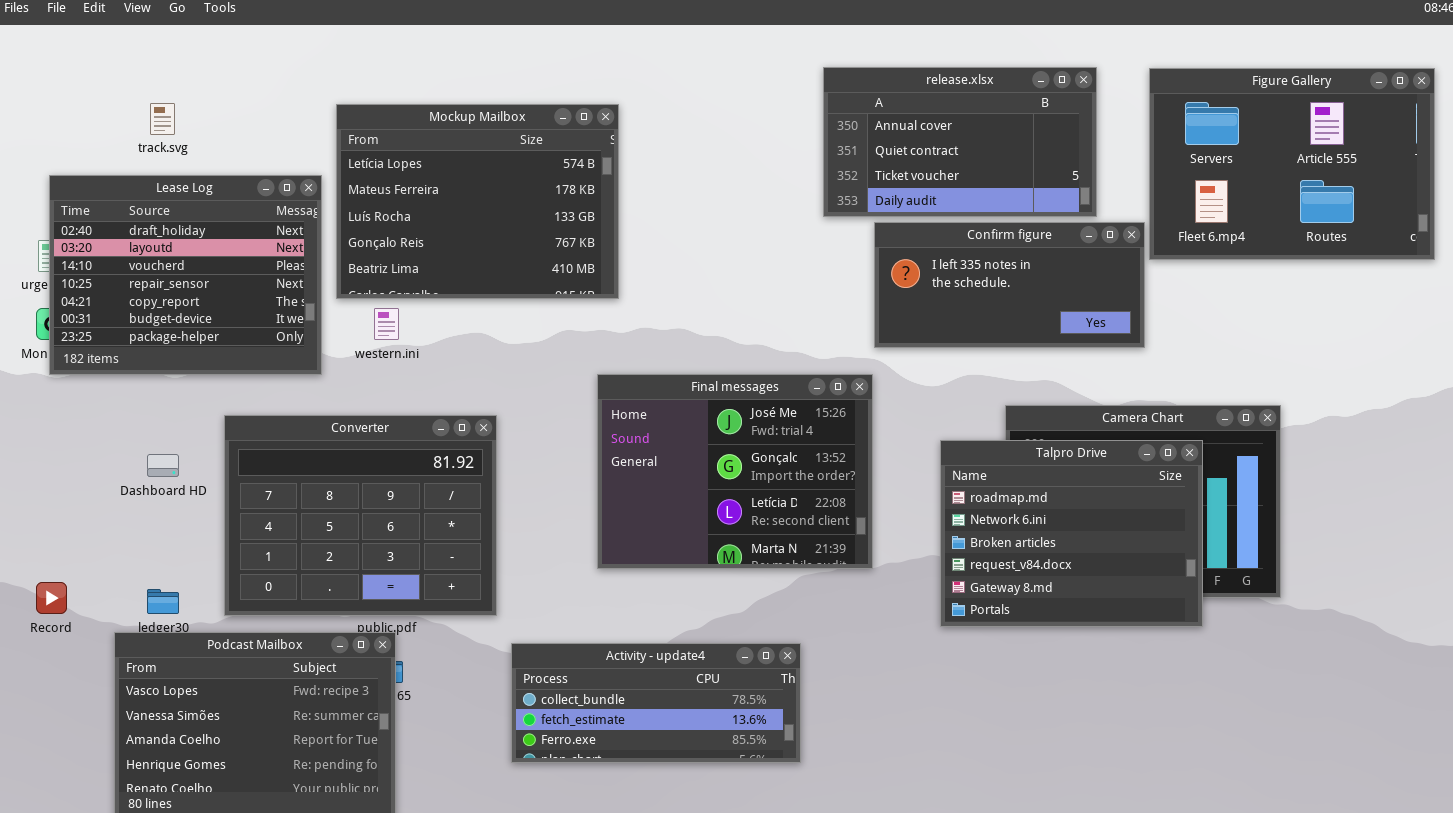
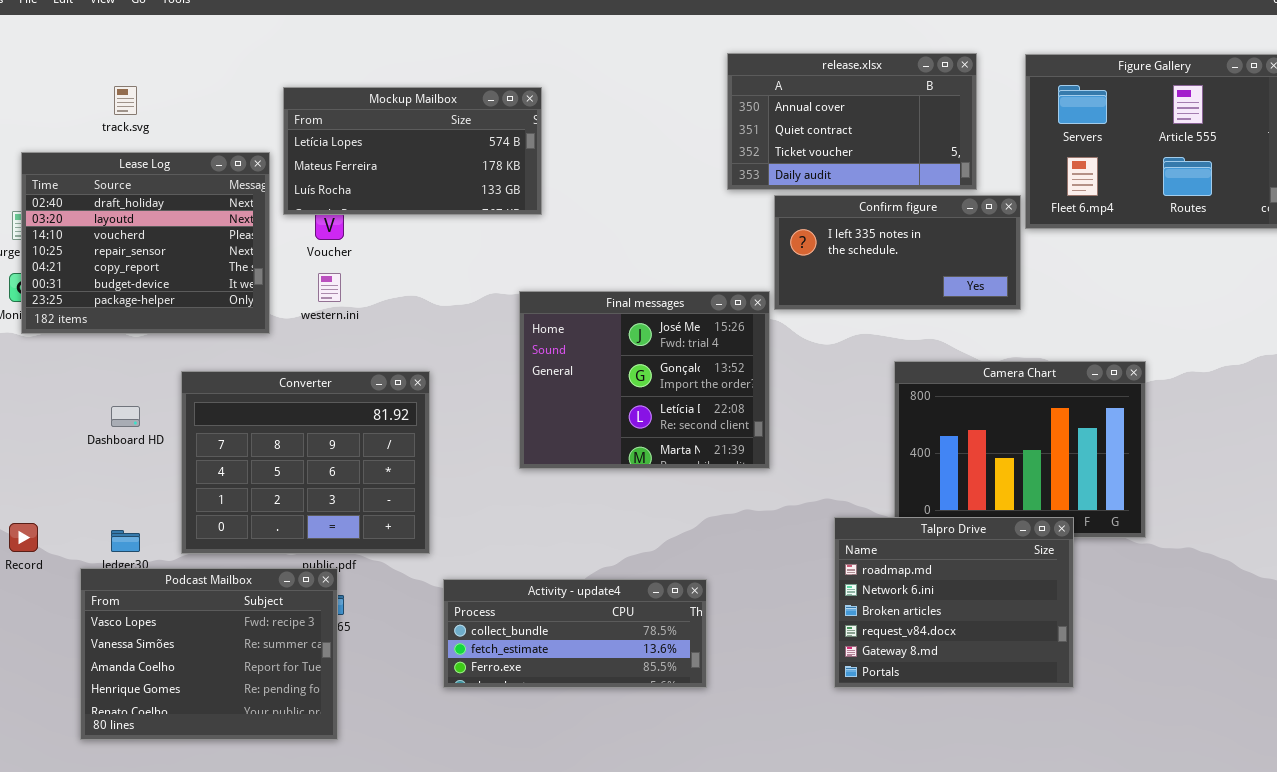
Mockup Mailbox: [336,104,619,299] -> [283,87,542,215], resized
Final messages: [597,374,873,569] -> [519,291,770,469], moved
Talpro Drive: [940,440,1203,627] -> [834,517,1074,688], moved

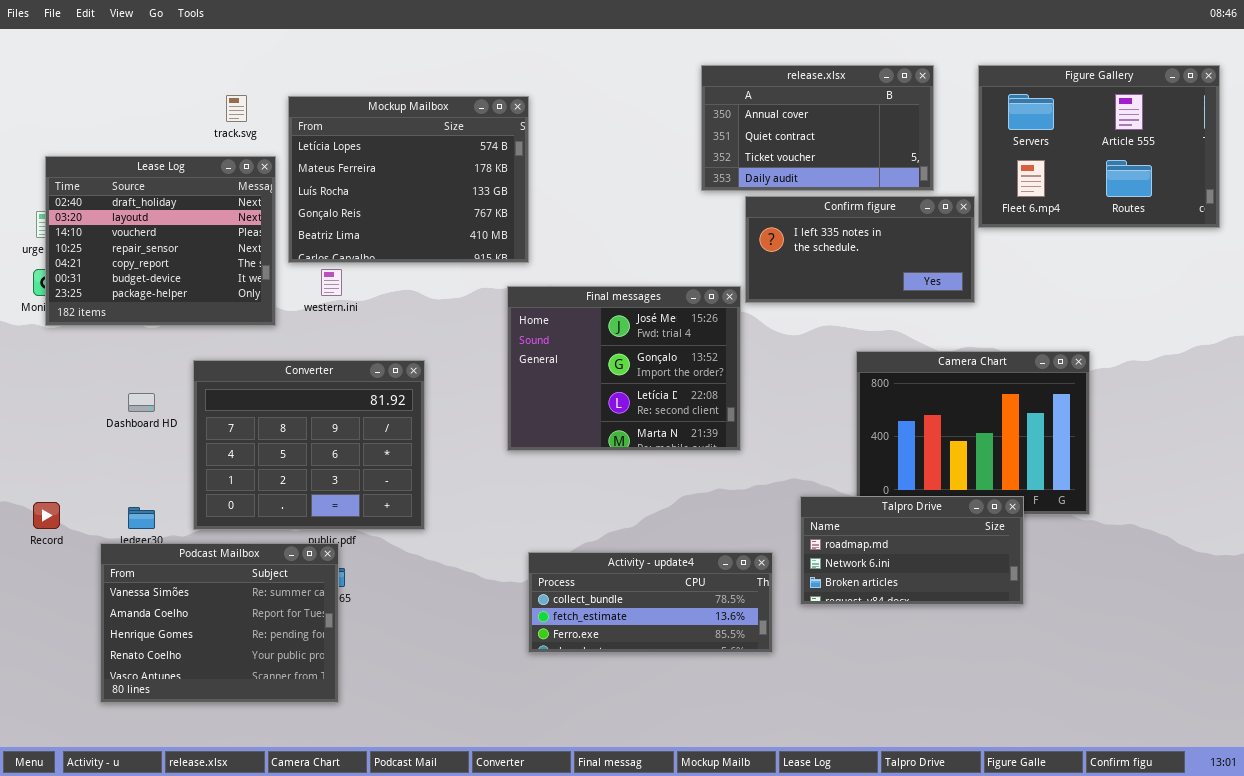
track.svg: [114,86,137,115] -> [226,95,247,122], moved
Mockup Mailbox: [283,87,542,215] -> [288,96,529,263], resized
Talpro Drive: [834,517,1074,688] -> [800,496,1024,605], resized
Podcast Mailbox: [80,568,338,740] -> [100,543,339,703], scrolled down 1 row
Activity - update4: [443,579,707,688] -> [528,552,773,653], moved

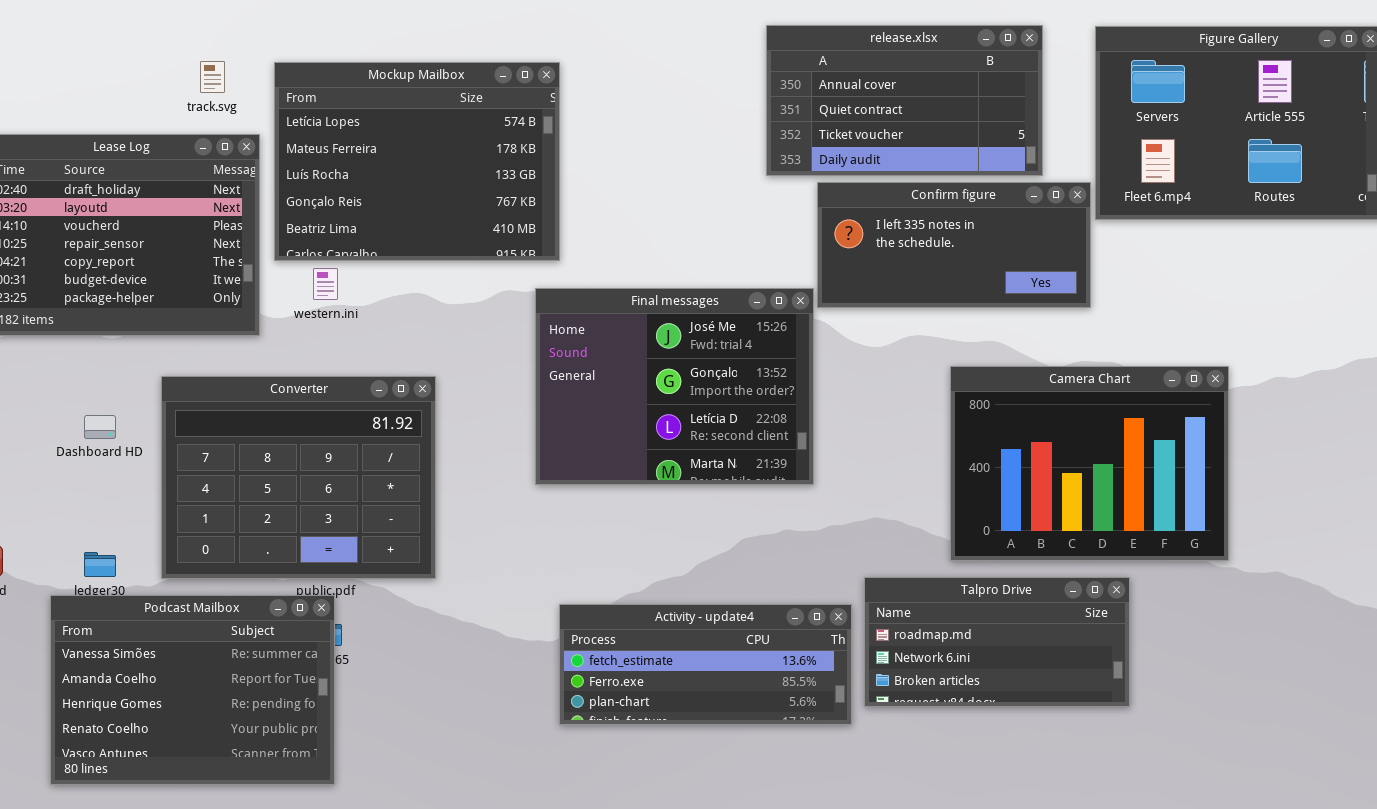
Talpro Drive: [800,496,1024,605] -> [864,577,1130,707], moved
Activity - update4: [528,552,773,653] -> [559,604,852,725], scrolled down 1 row

